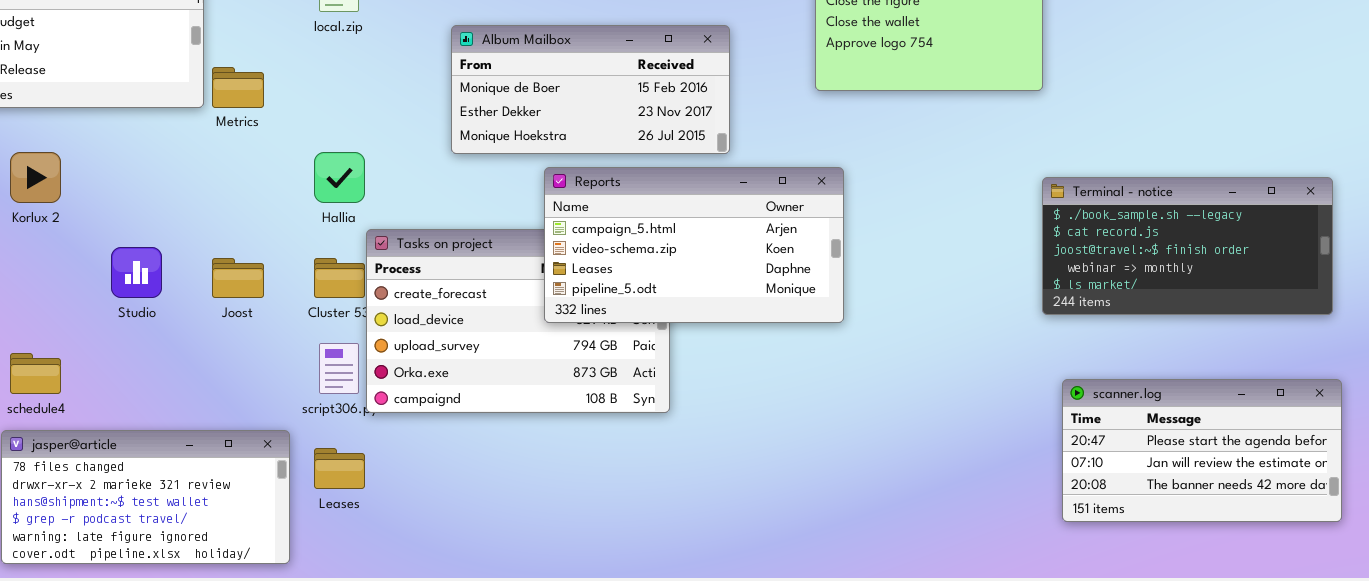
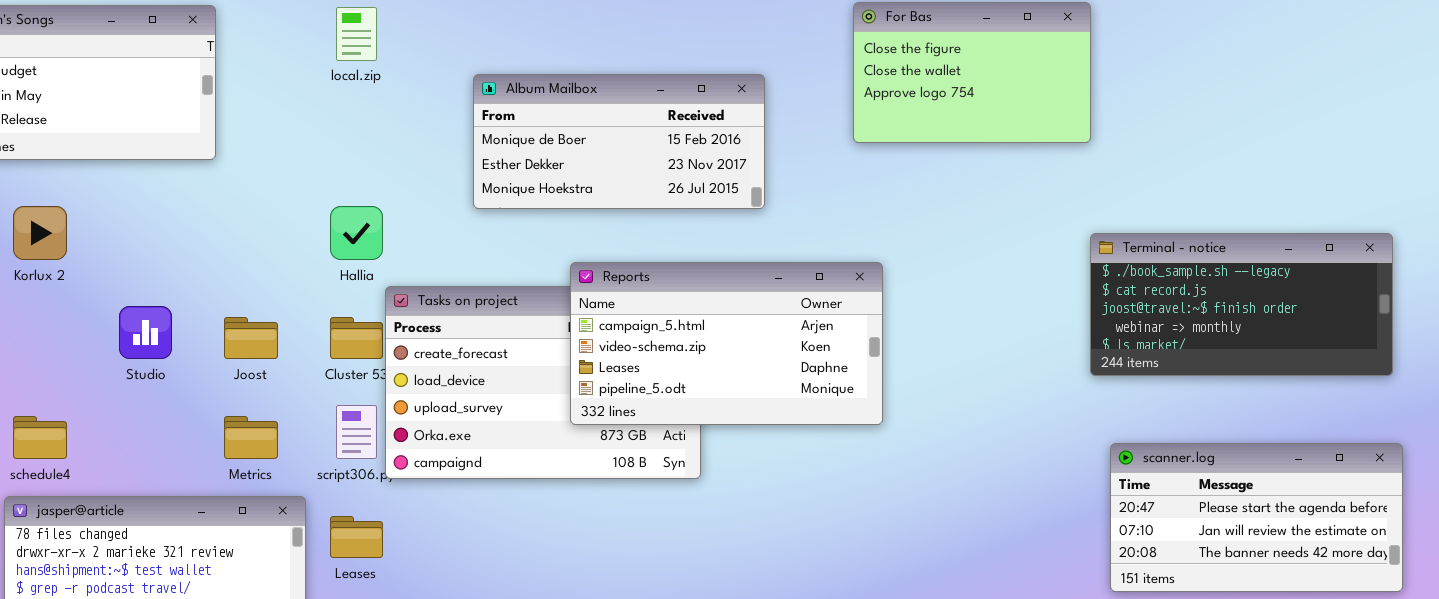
Metrics: [212,67,264,108] -> [224,416,278,459], moved
Reports: [544,167,844,323] -> [570,262,883,425], moved

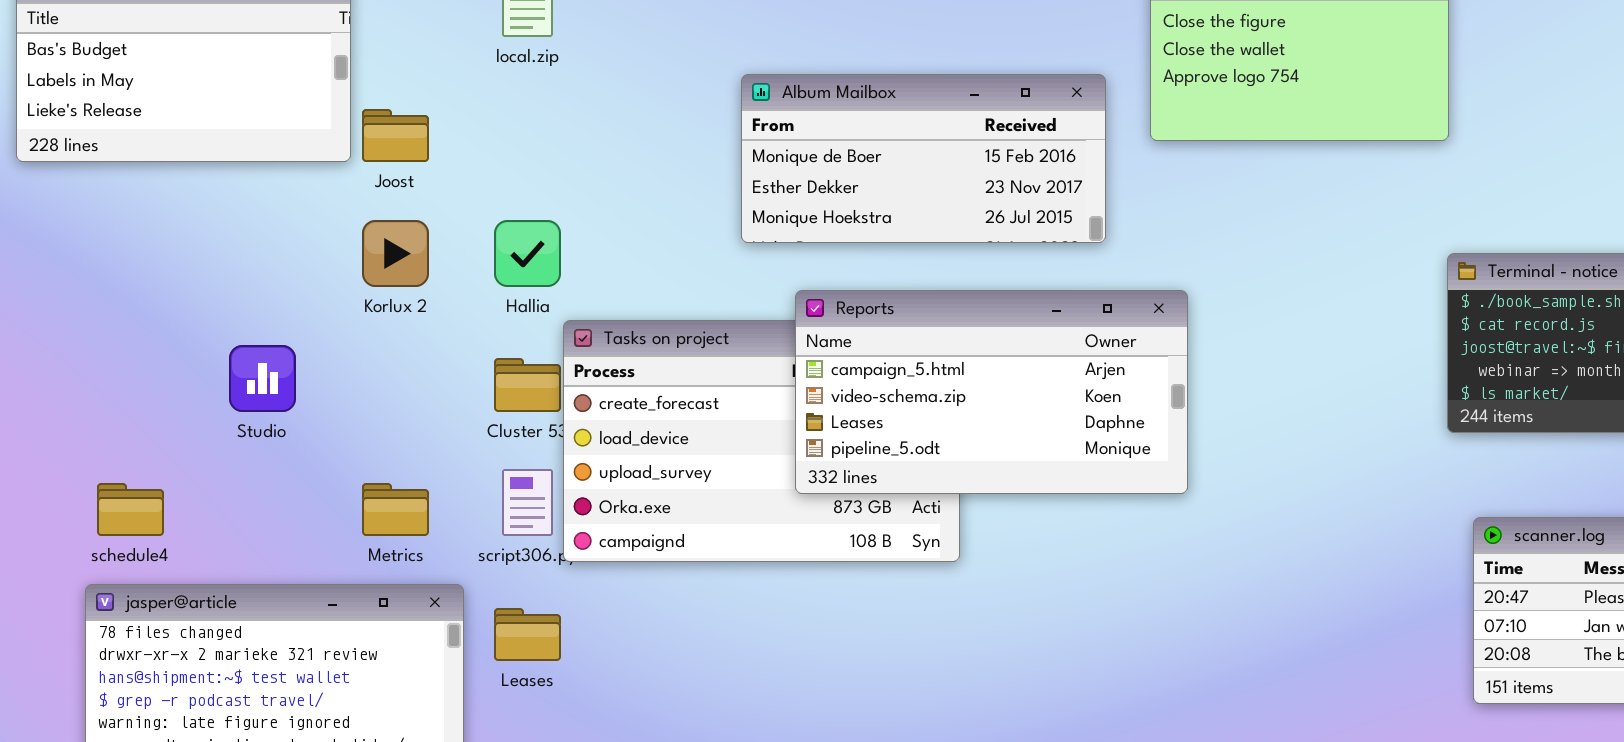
Album Mailbox: [473,74,765,209] -> [741,74,1106,243], moved
Korlux 2: [13,206,67,260] -> [362,220,429,287], moved
Joost: [224,317,278,359] -> [362,109,429,162], moved

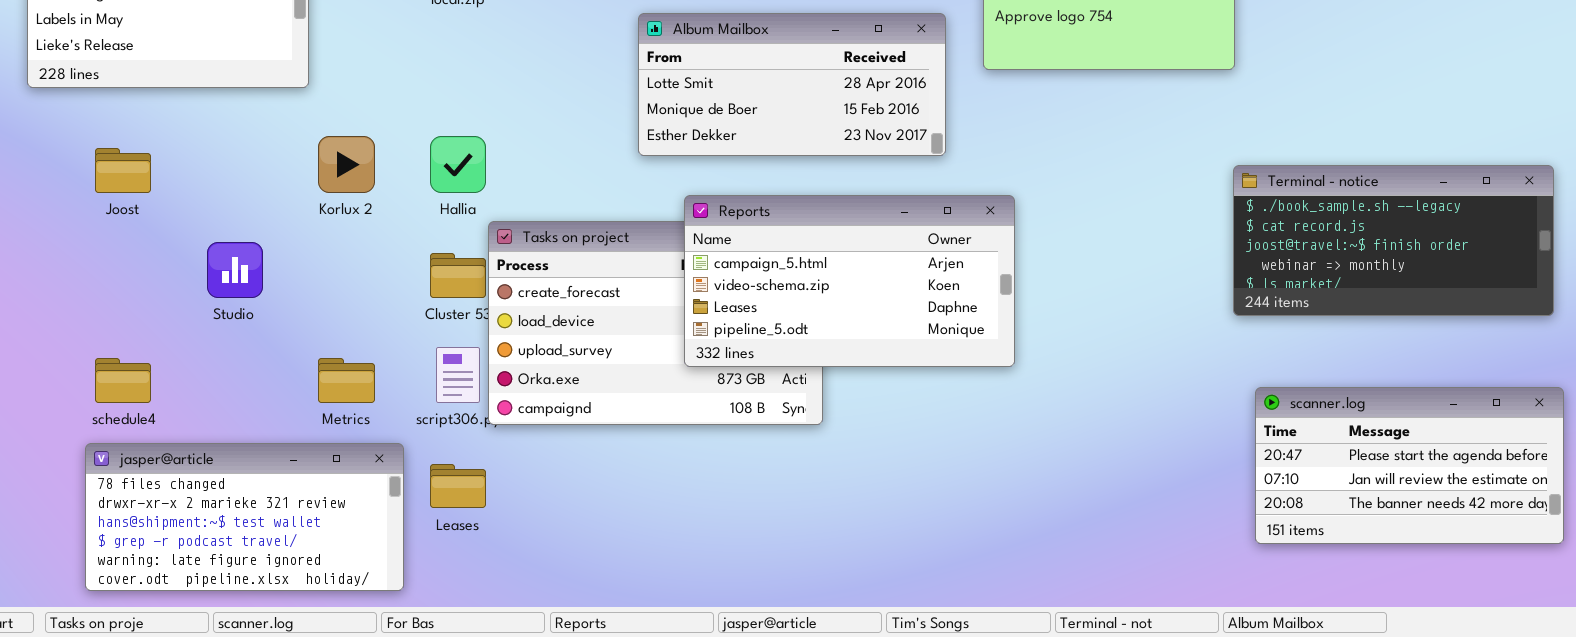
Album Mailbox: [741,74,1106,243] -> [638,13,946,156], scrolled up 1 row
Joost: [362,109,429,162] -> [95,148,151,193], moved

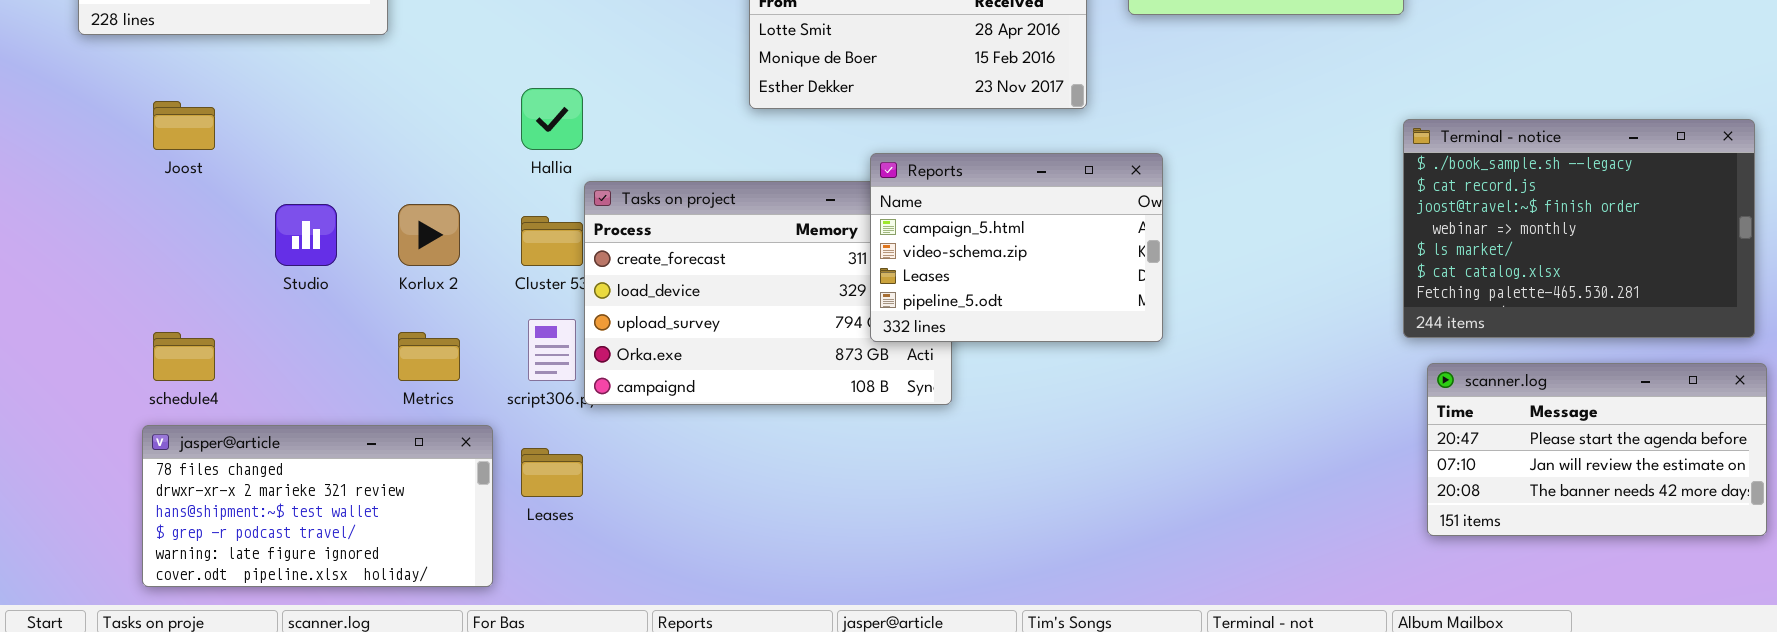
Korlux 2: [318,136,375,193] -> [398,204,460,266], moved
Terminal - notice: [1233,165,1554,316] -> [1403,119,1755,338], resized
Reports: [684,195,1015,367] -> [870,153,1163,342], resized

